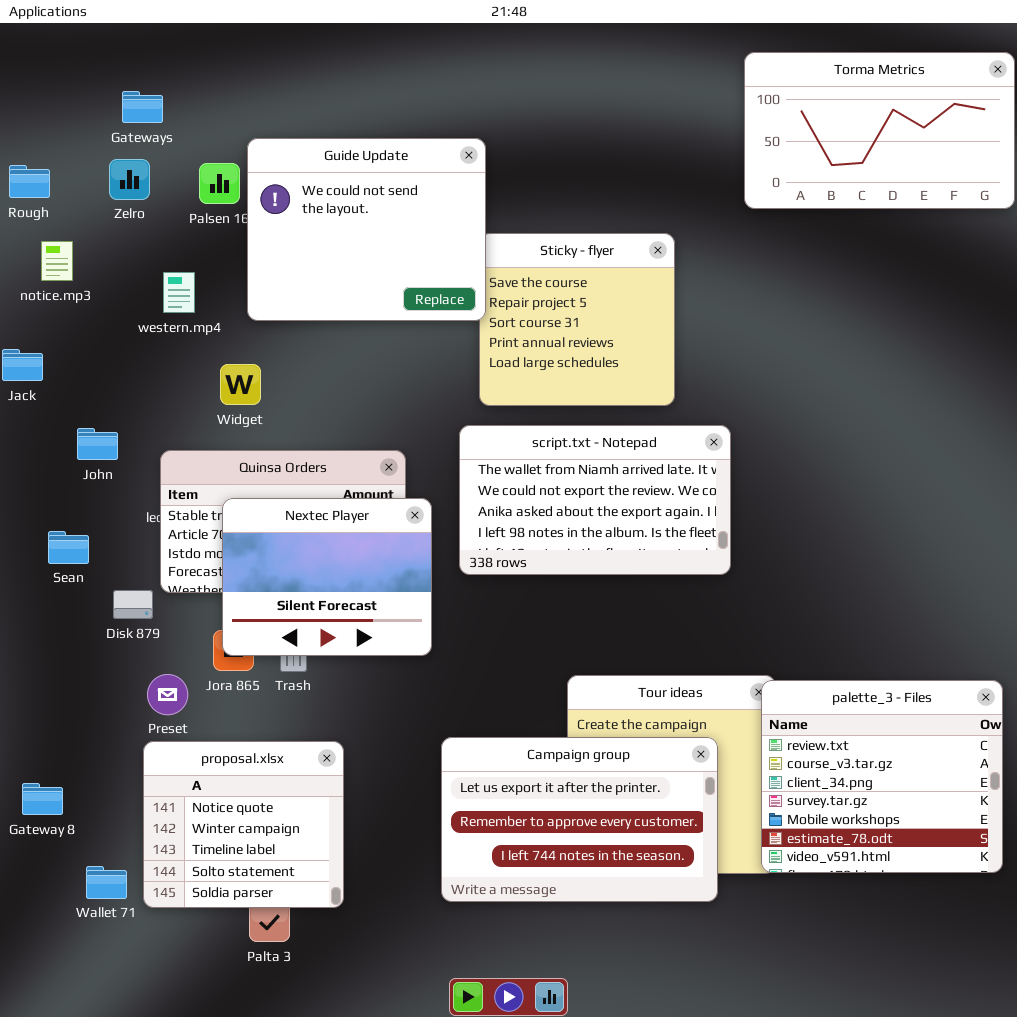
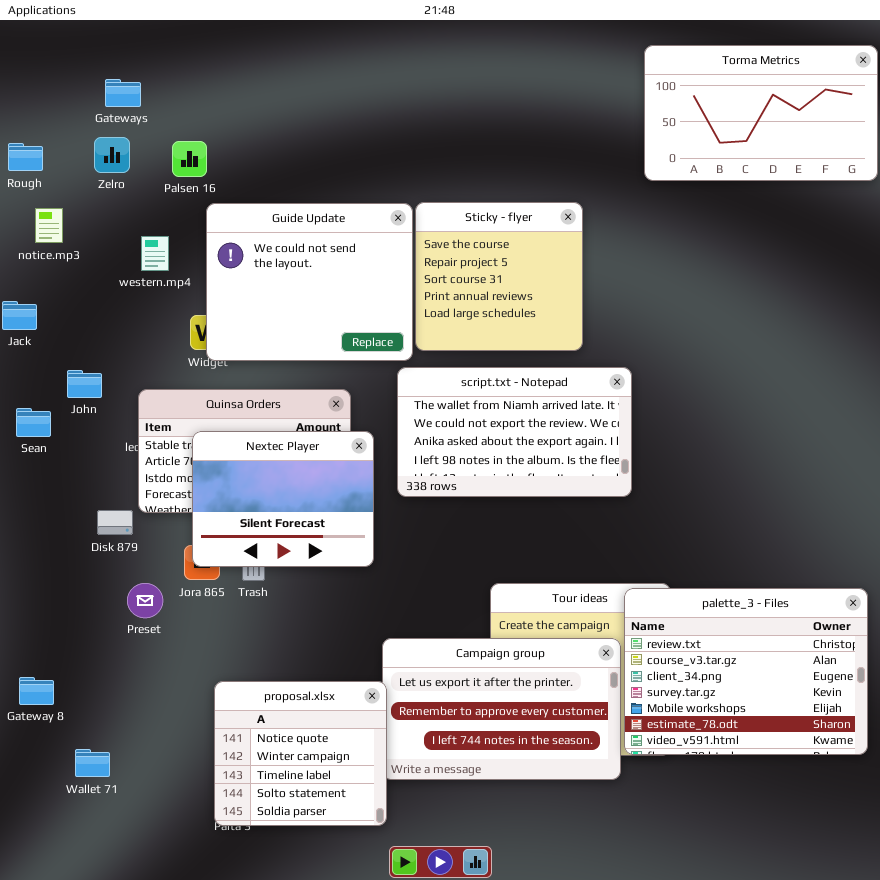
Guide Update: [247,138,486,321] -> [206,203,413,361], moved
Sean: [48,531,89,564] -> [16,408,51,437], moved
palette_3 - Files: [761,680,1003,873] -> [624,588,868,755], resized
proposal.xlsx: [143,741,344,908] -> [214,681,387,826], moved

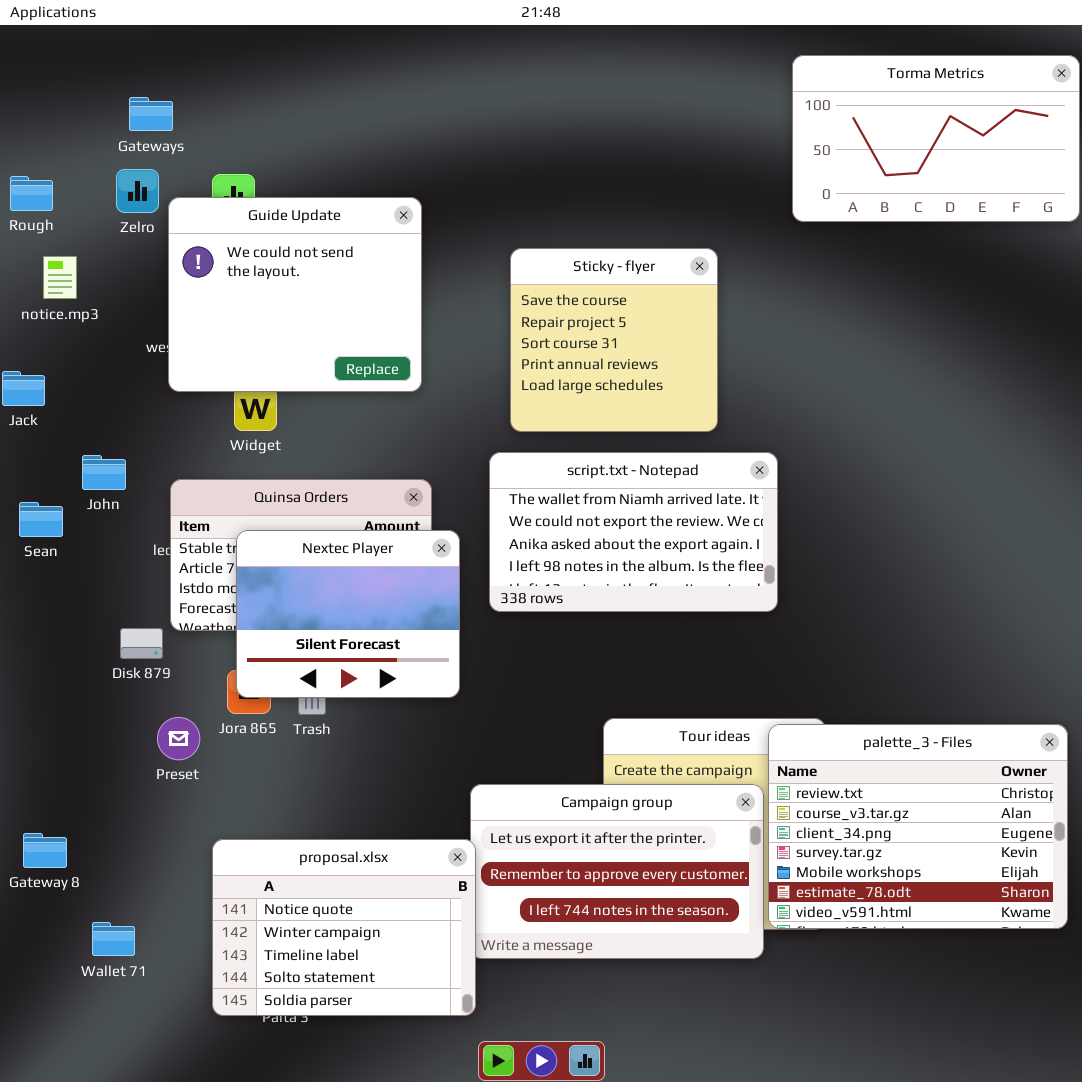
Guide Update: [206,203,413,361] -> [168,197,422,392], moved
proposal.xlsx: [214,681,387,826] -> [212,839,476,1016], resized

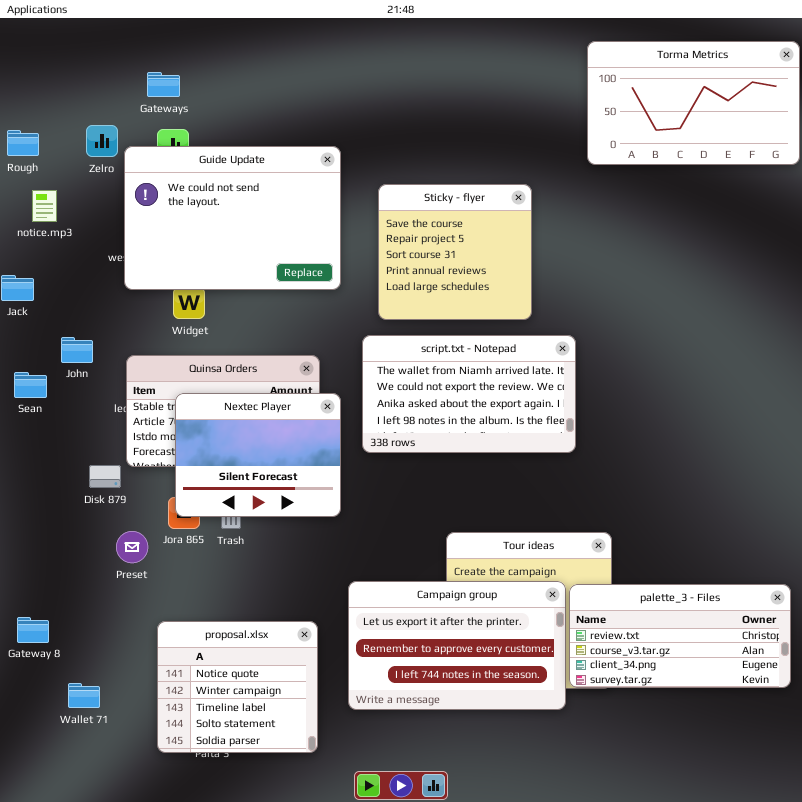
Gateways: [129,97,173,131] -> [147,72,180,97], moved
Guide Update: [168,197,422,392] -> [124,146,341,290], resized
palette_3 - Files: [768,724,1068,929] -> [569,584,791,688], resized
proposal.xlsx: [212,839,476,1016] -> [157,621,318,753], resized

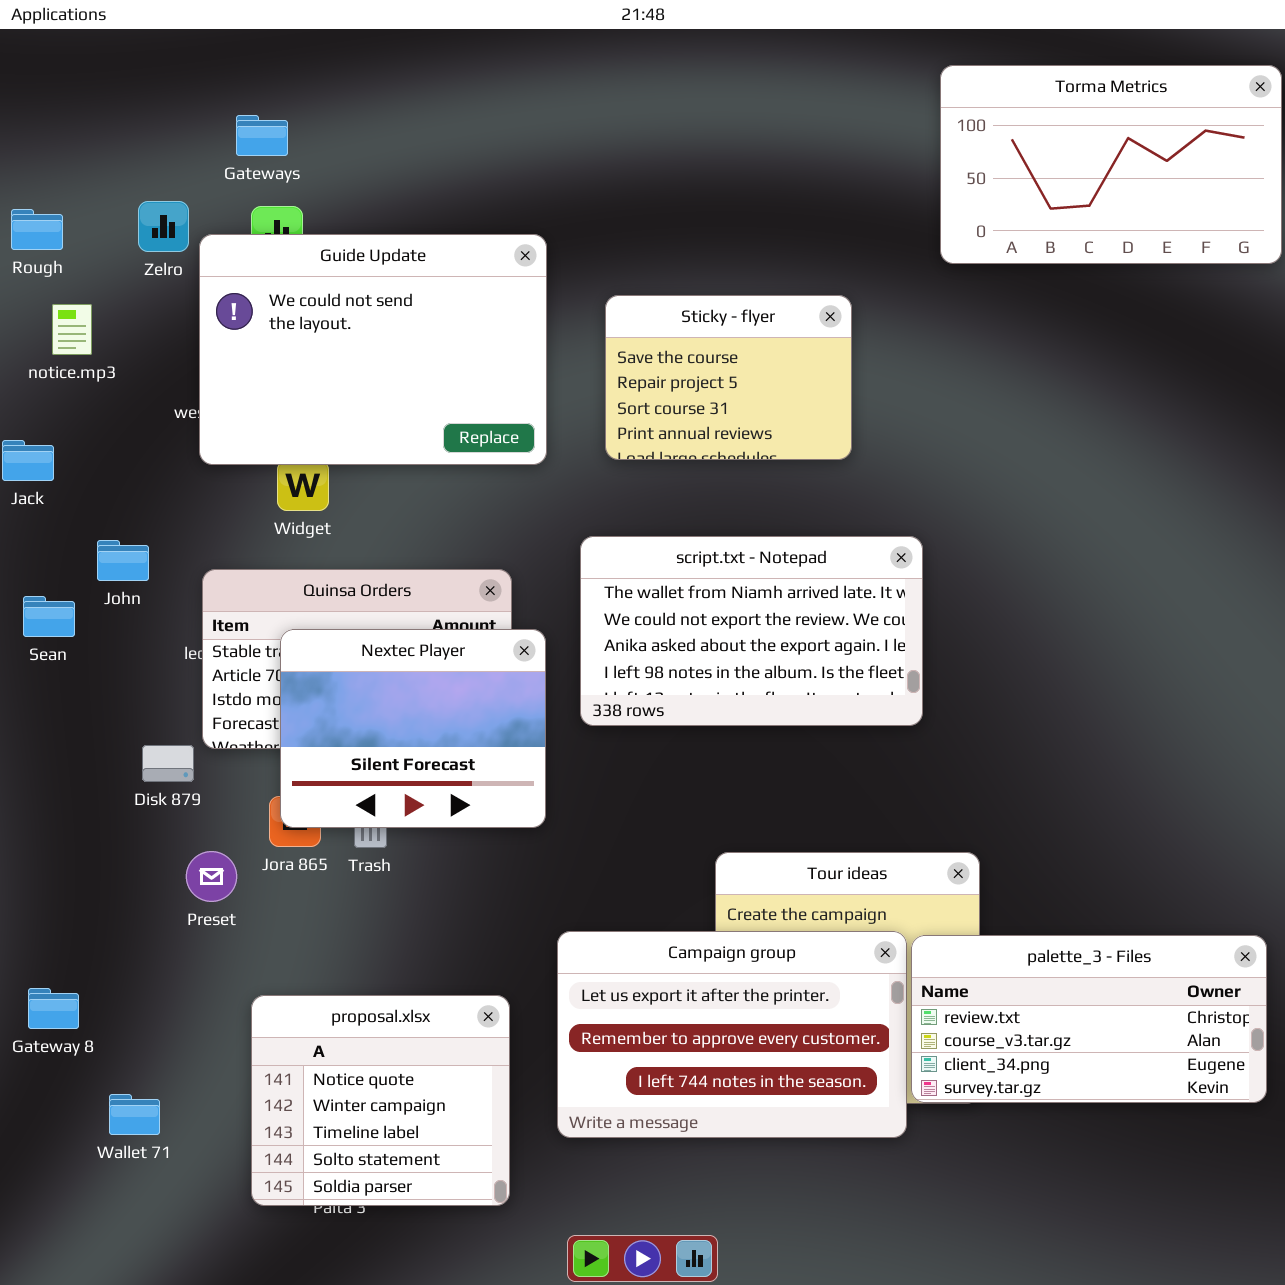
Sticky - flyer: [378,184,532,320] -> [605,295,852,460], resized

